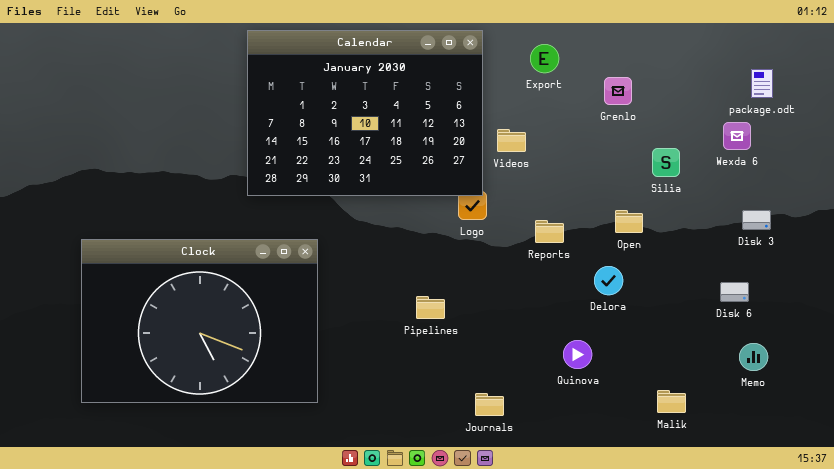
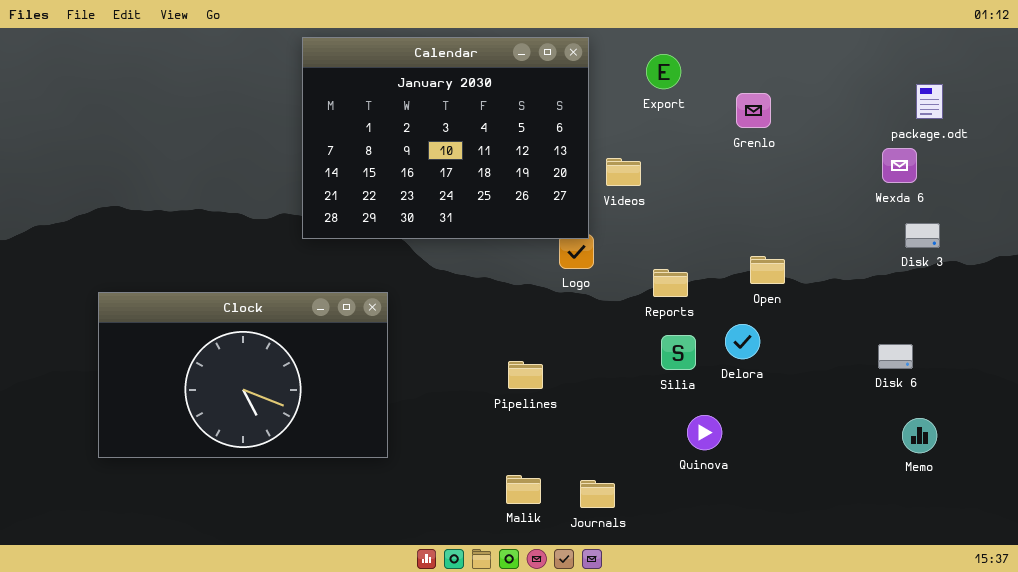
Silia: [652,148,680,177] -> [661,335,696,370], moved
Disk 3: [742,210,771,230] -> [905,223,940,248], moved
Clock: [81,239,318,403] -> [98,292,388,458], resized
Malik: [657,390,686,413] -> [506,475,541,504], moved

